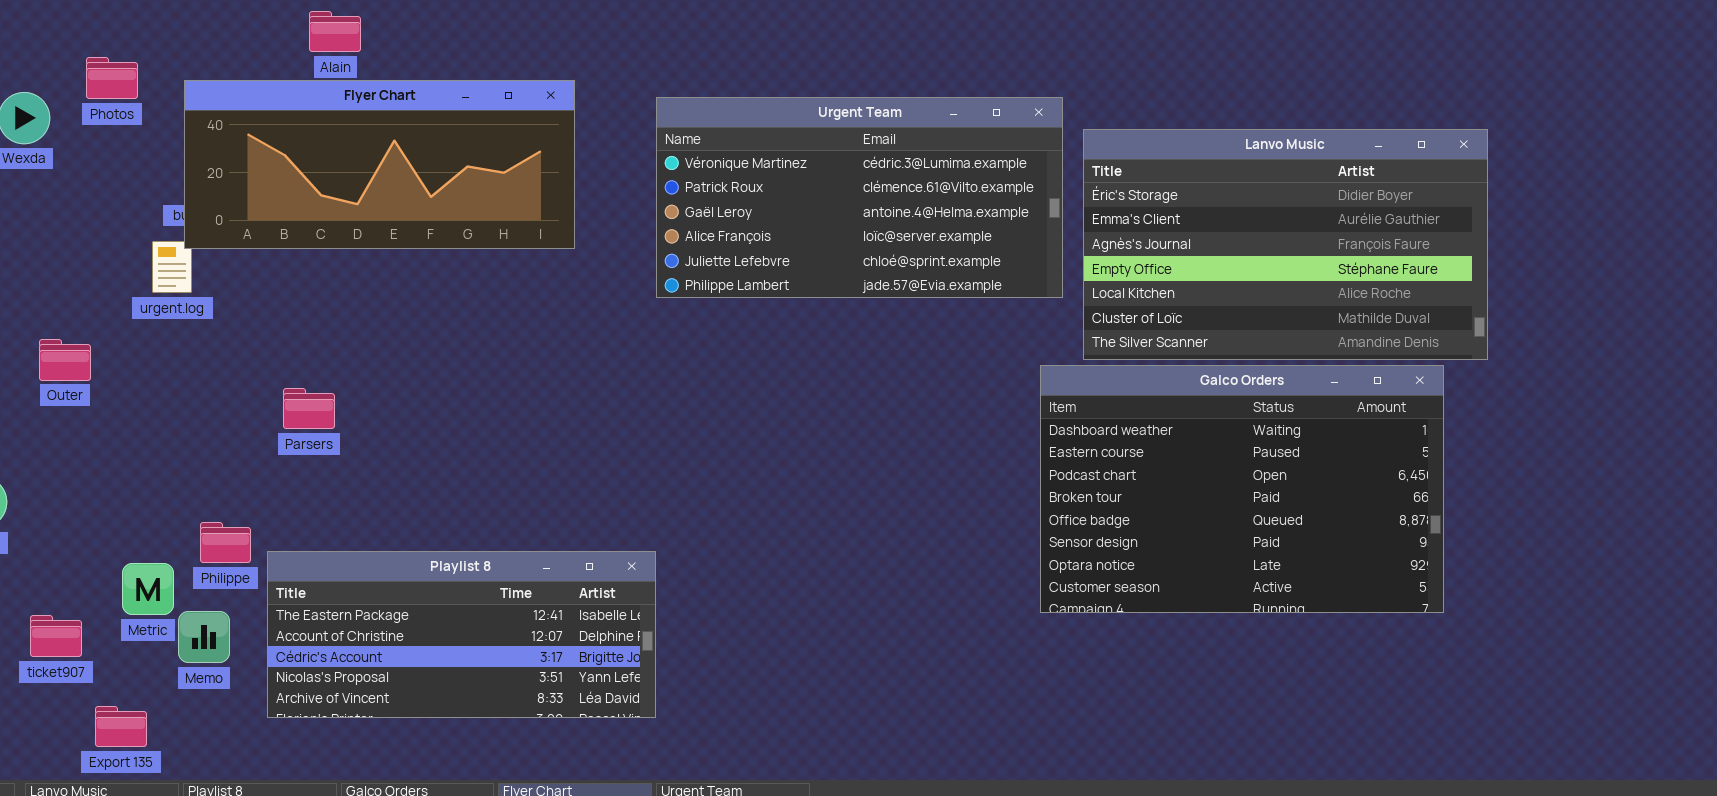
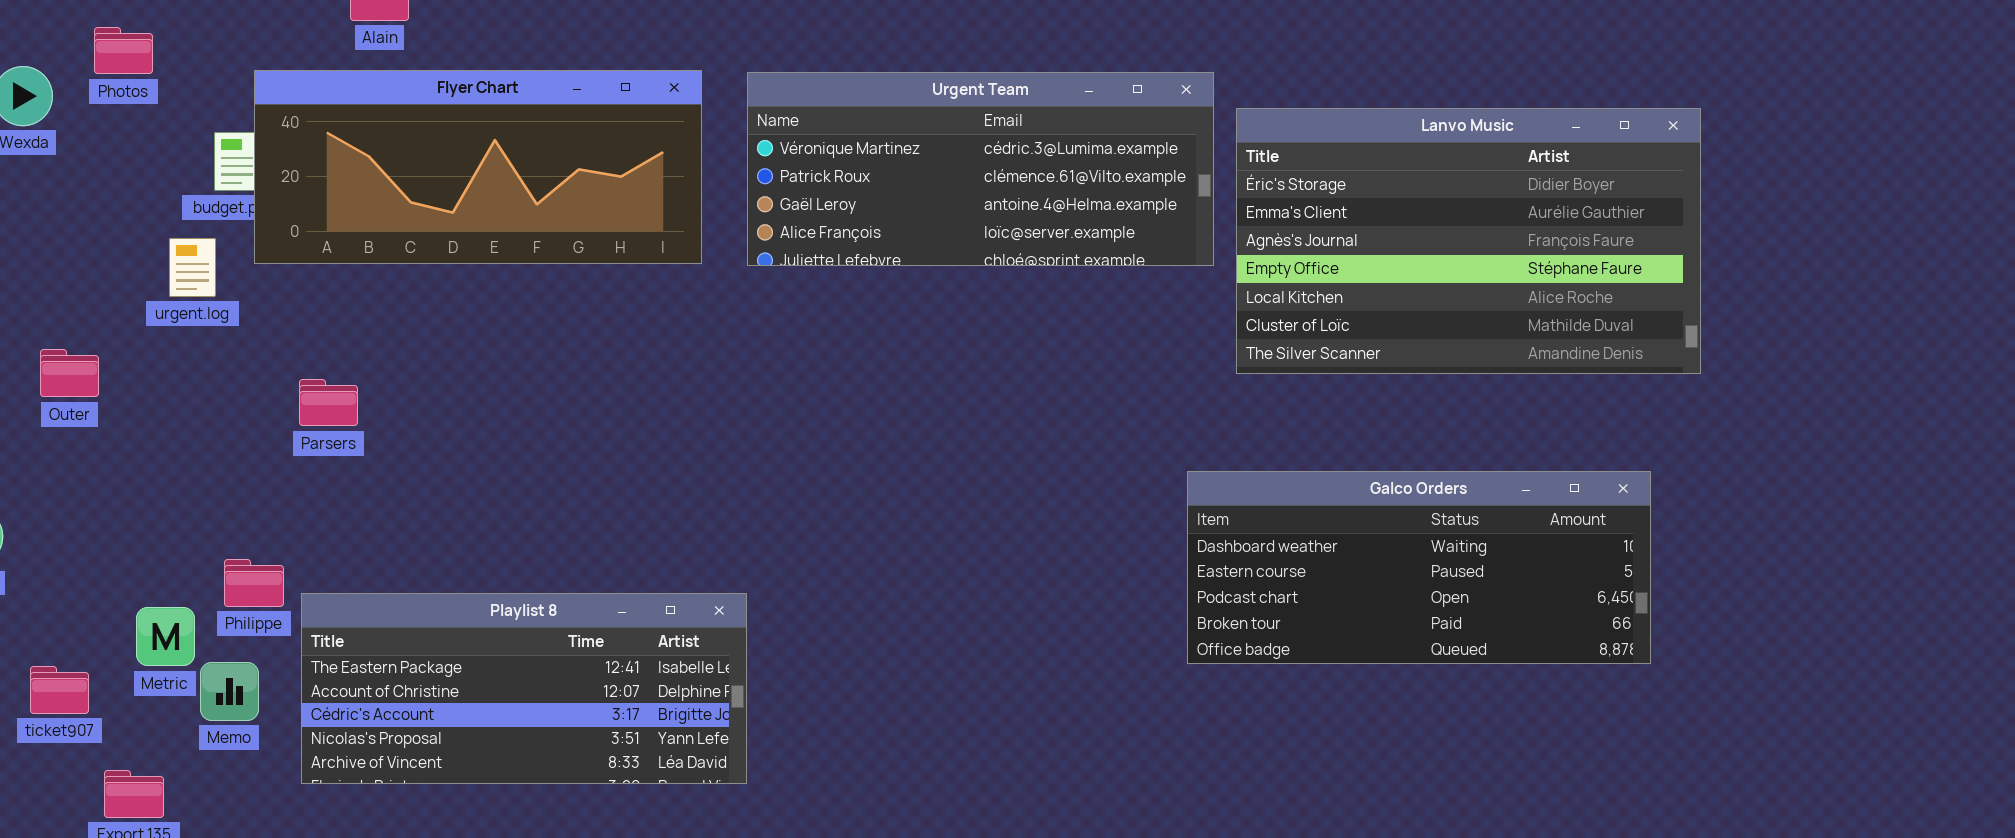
Flyer Chart: [184,80,575,249] -> [254,70,702,264], moved
Urgent Team: [656,97,1063,298] -> [747,72,1214,266], resized
Galco Orders: [1040,365,1444,613] -> [1187,471,1651,664], resized
Parsers: [283,388,335,429] -> [299,379,358,426], moved

